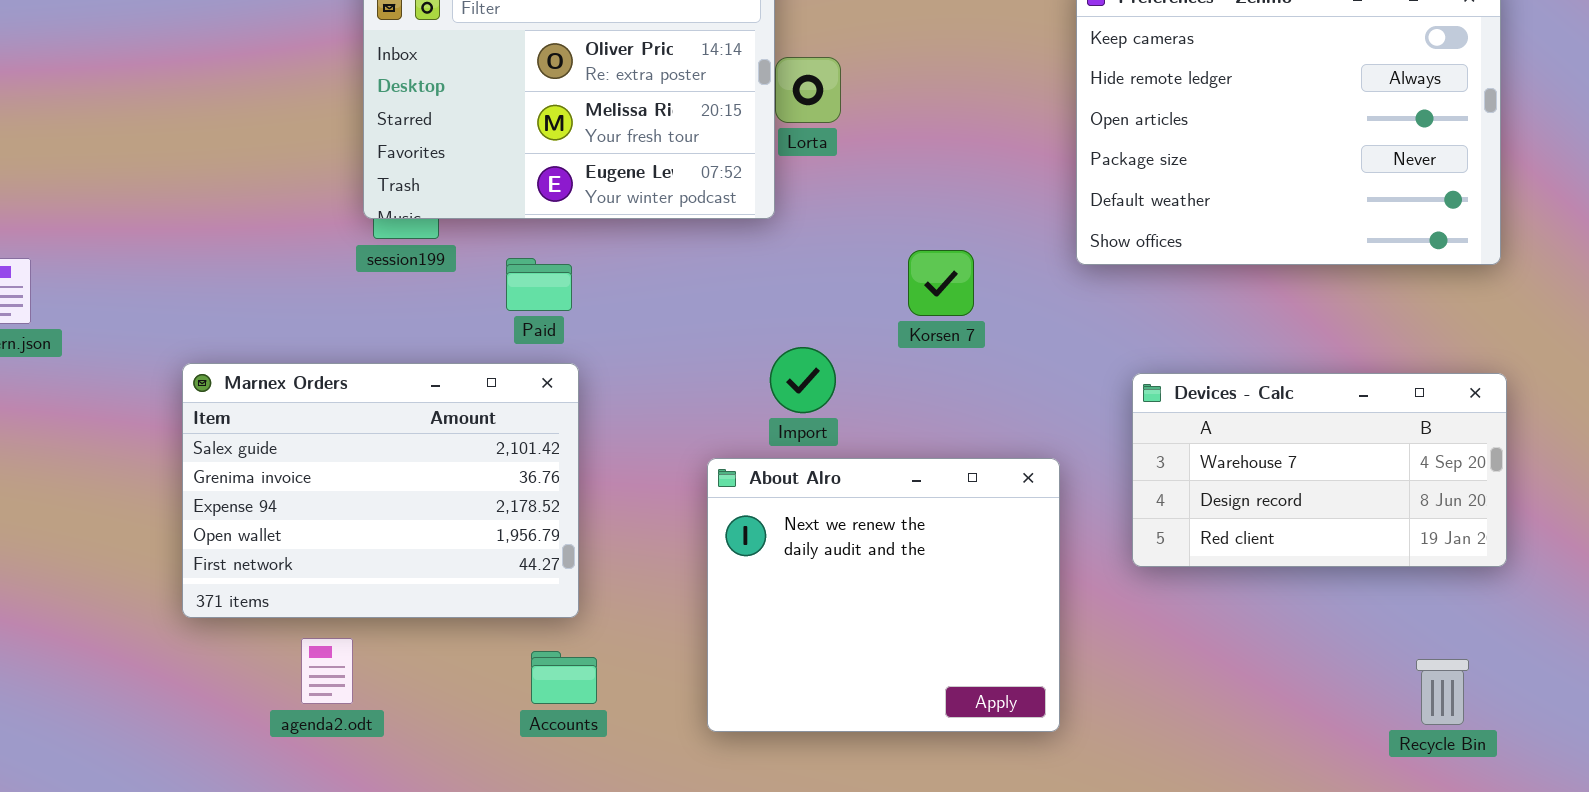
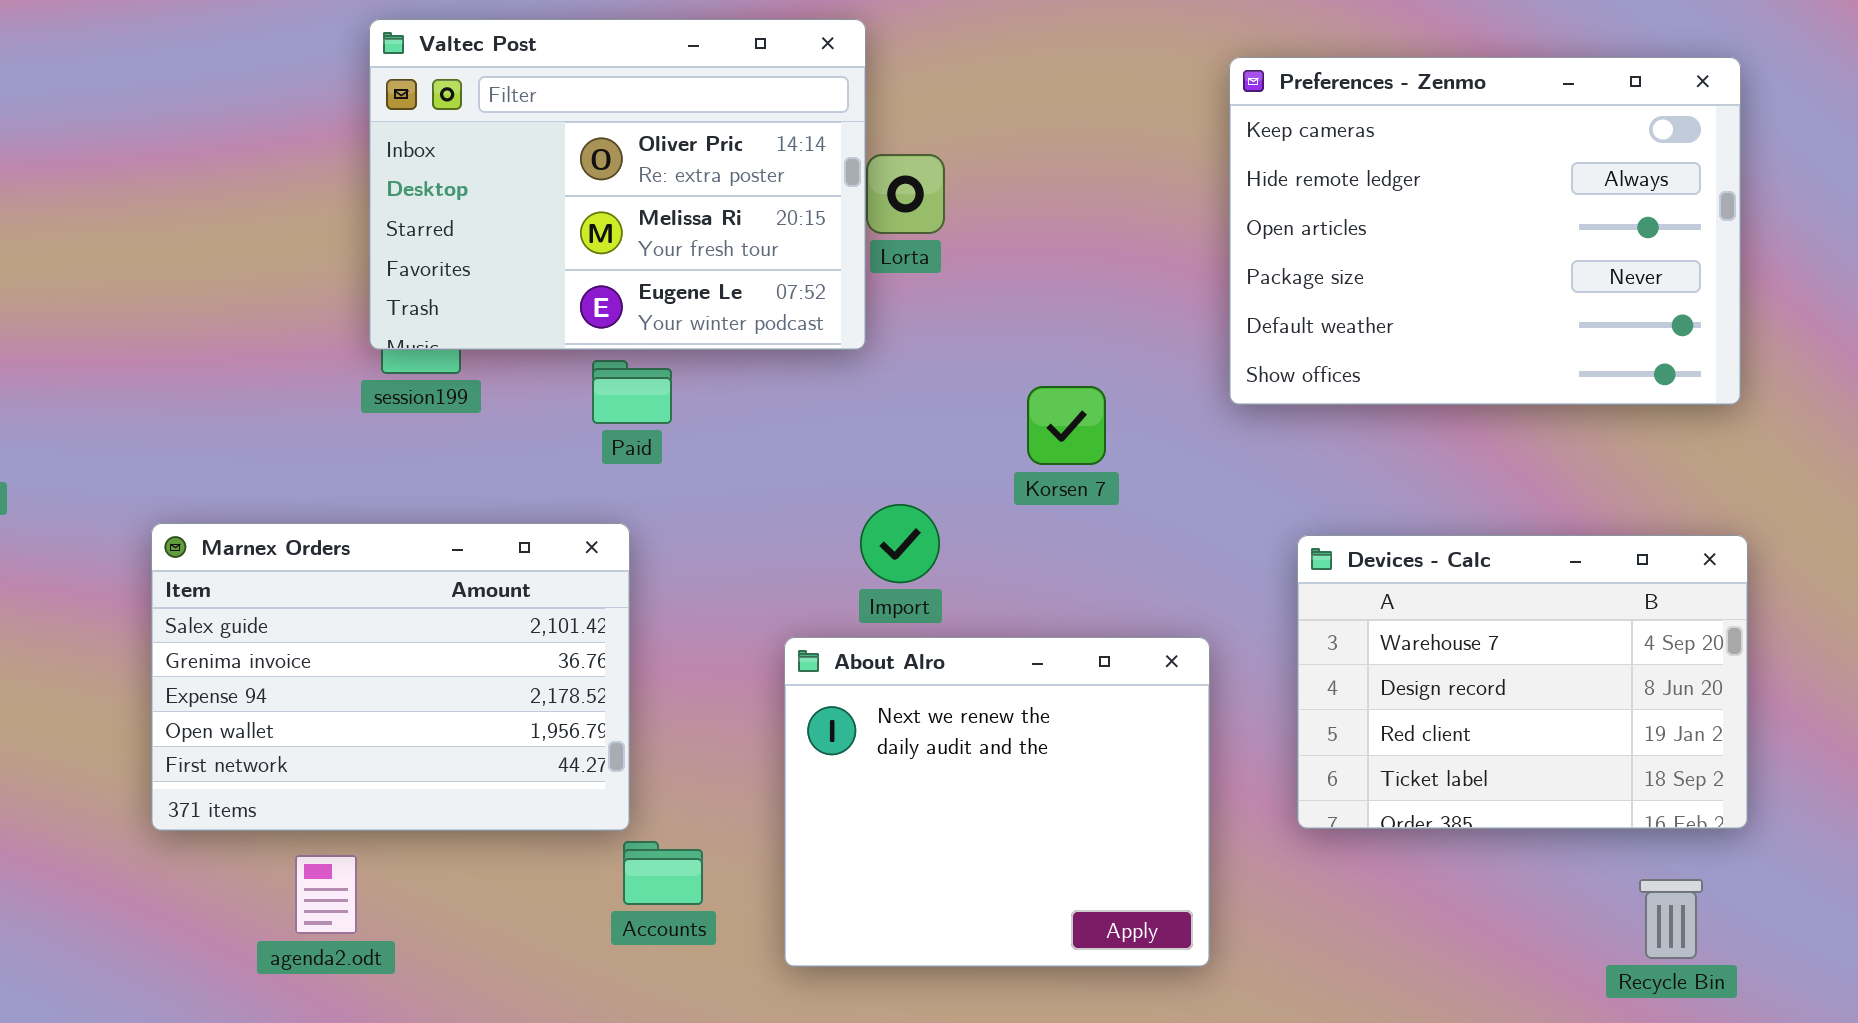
Paid: [506,258,572,311] -> [592,360,672,424], moved
Devices - Calc: [1132,373,1507,567] -> [1297,535,1748,829], resized
Accounts: [531,651,597,704] -> [623,841,703,905], moved

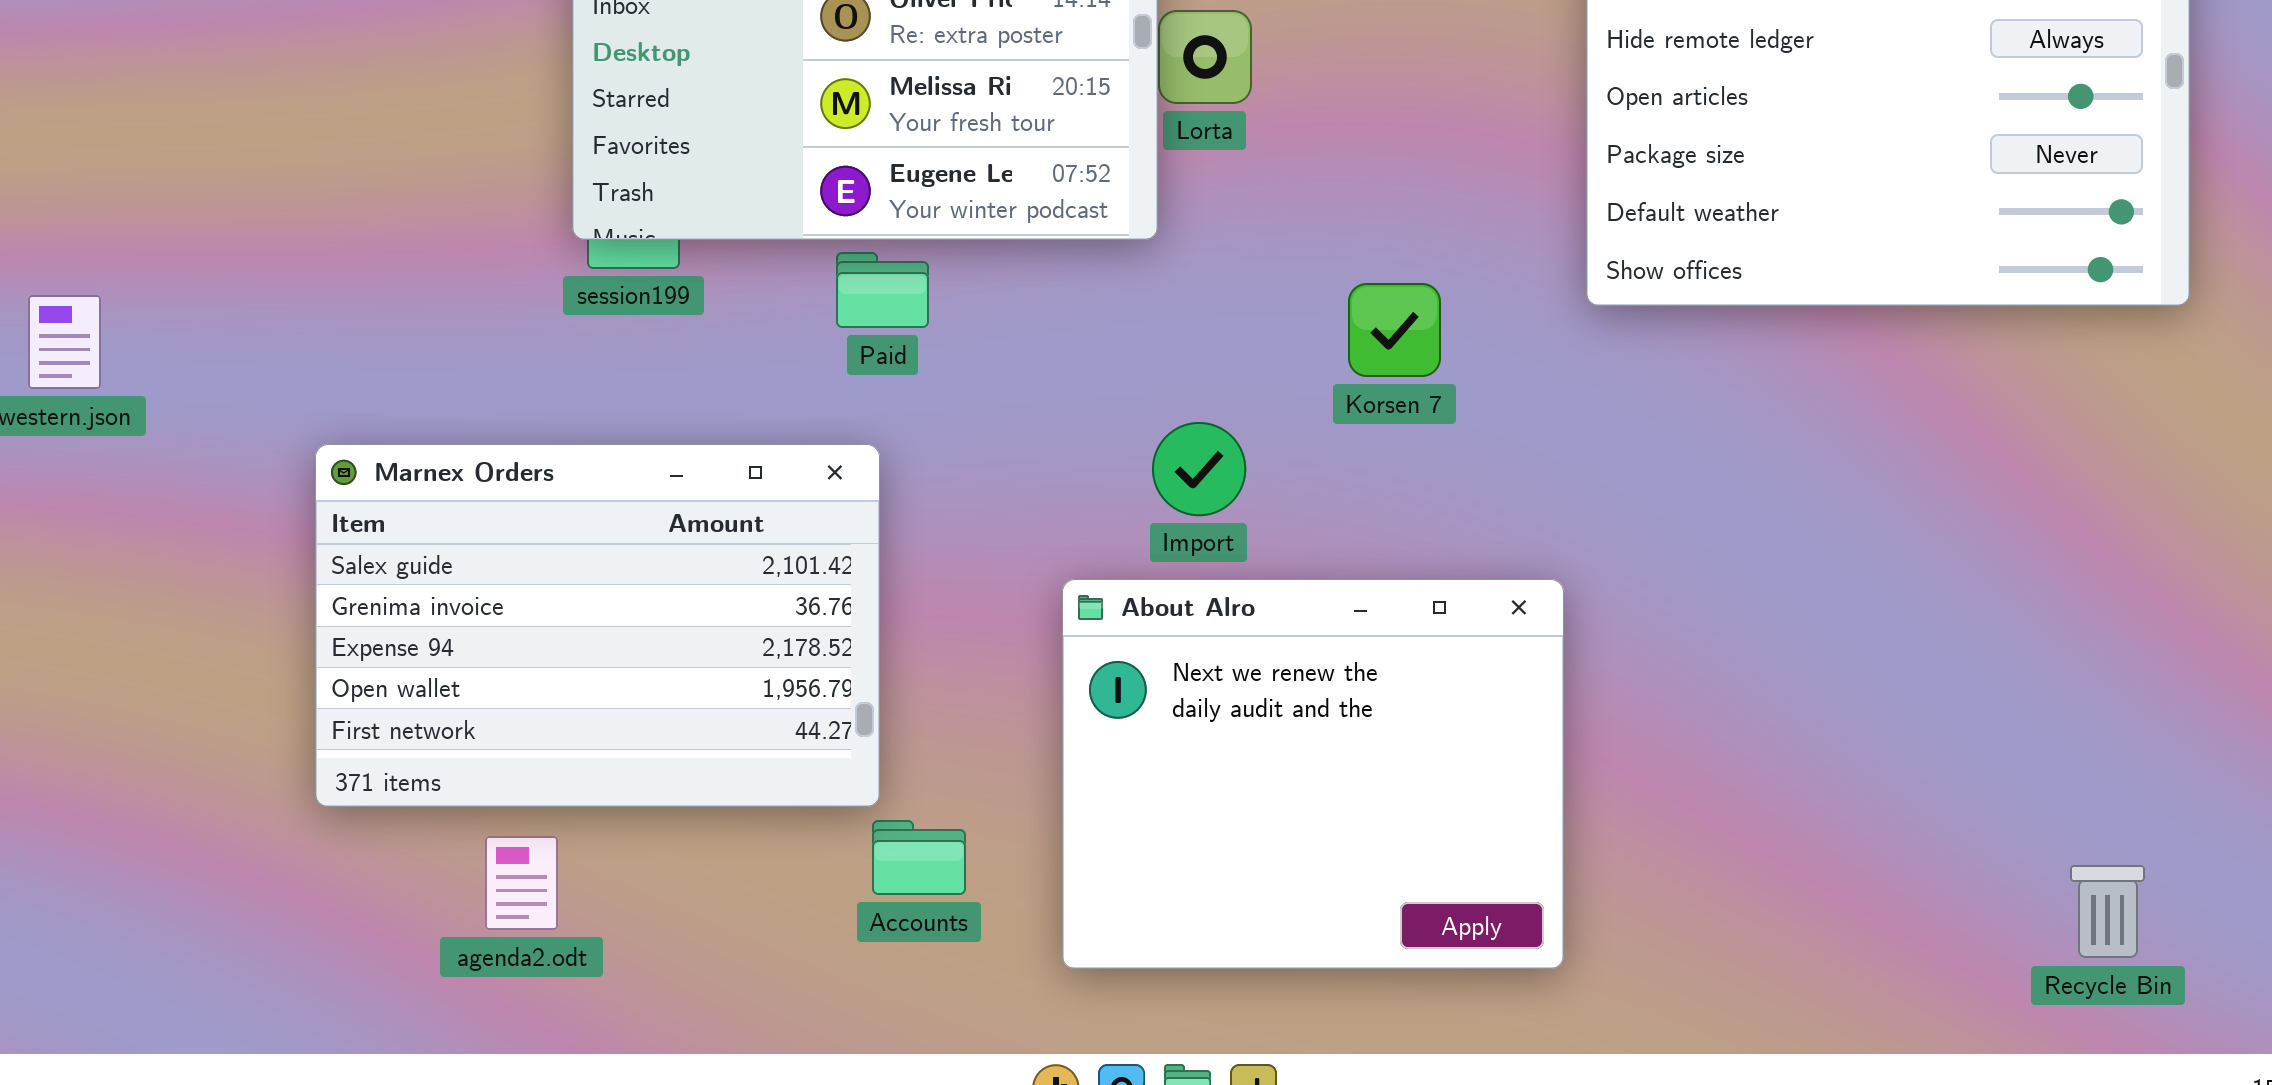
Devices - Calc: [1297,535,1748,829] -> none, closed

